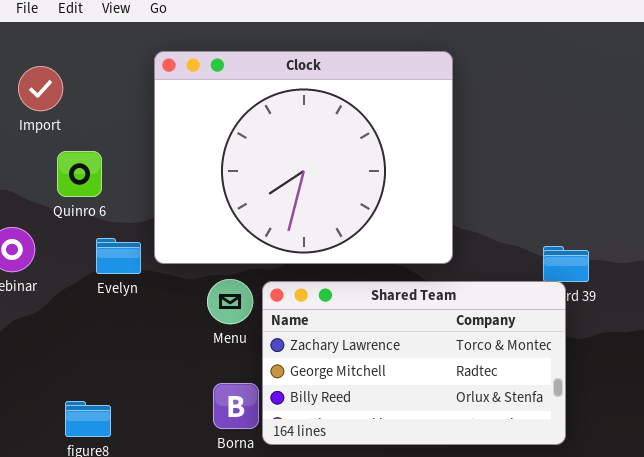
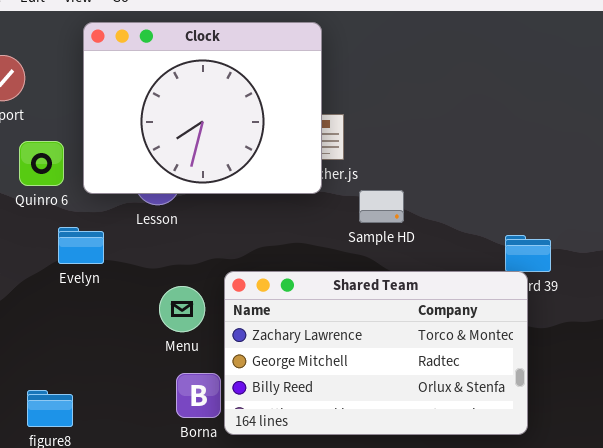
Clock: [154,51,453,264] -> [83,22,322,194], moved, resized
Menu: [207,279,253,324] -> [159,286,205,332], moved

